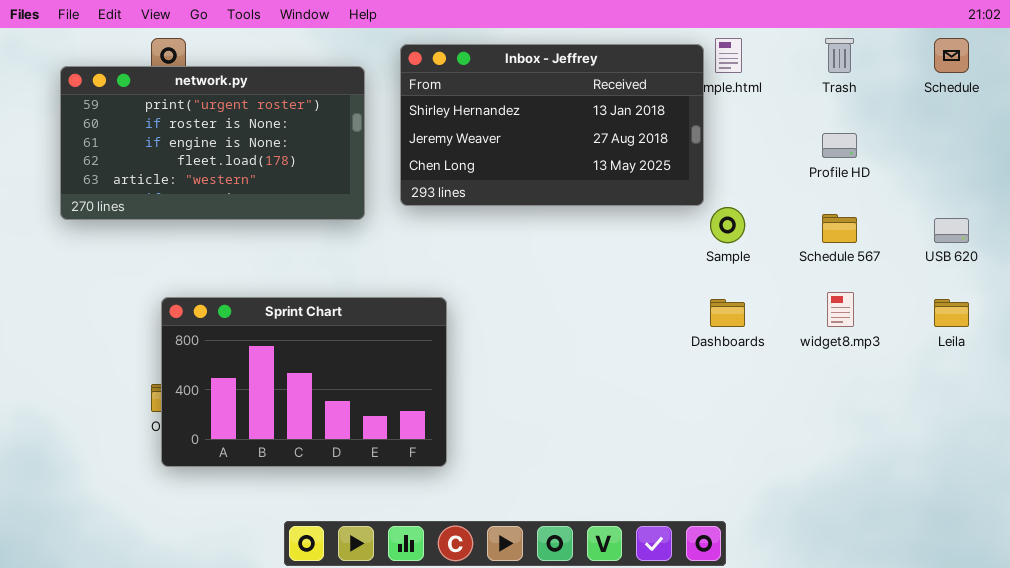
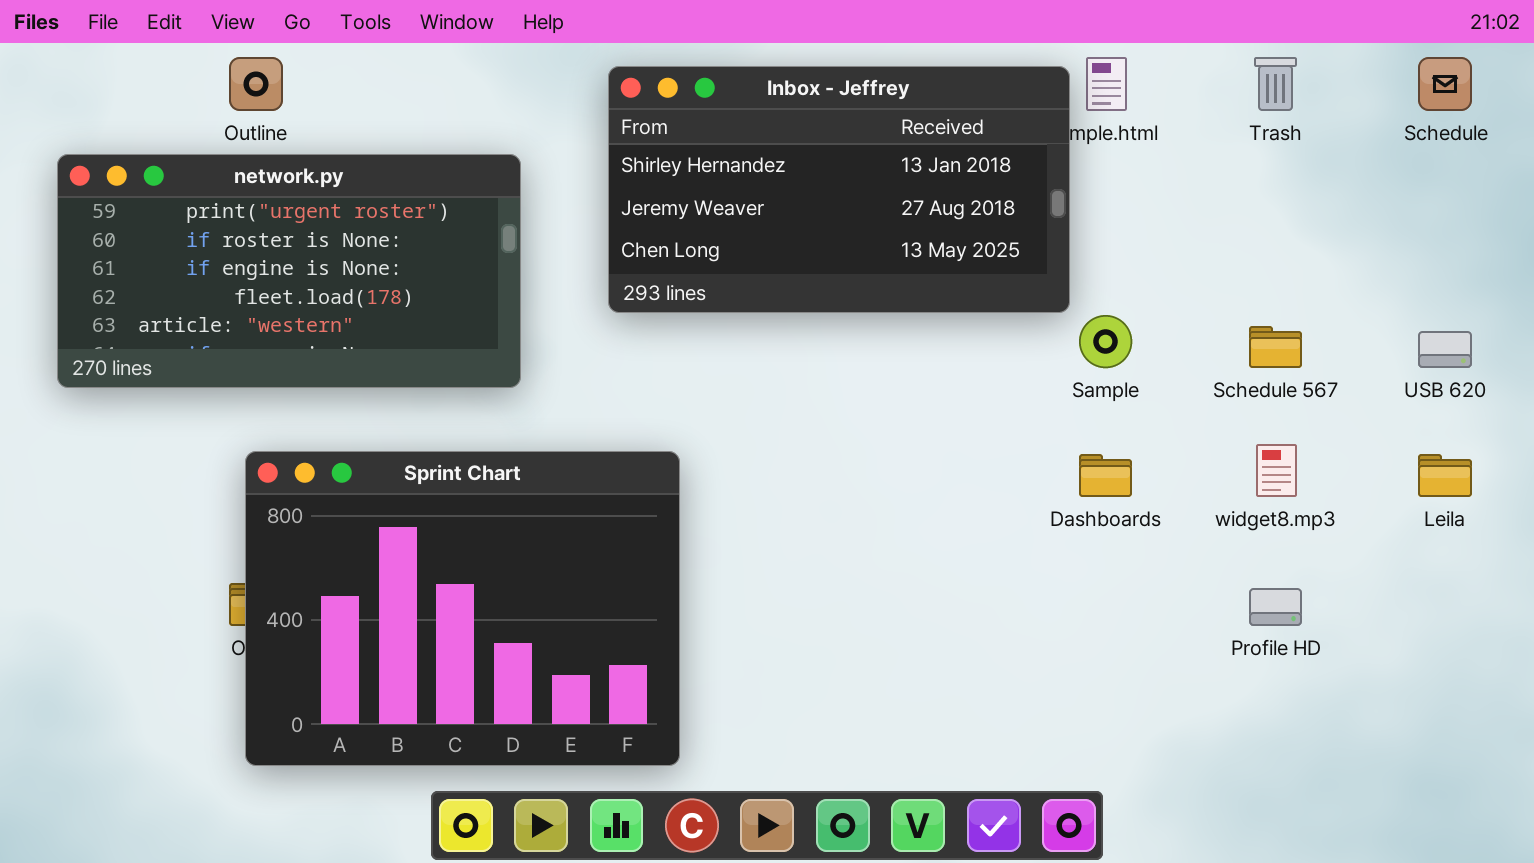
network.py: [60,66,365,220] -> [57,154,521,388], moved
Profile HD: [822,133,857,158] -> [1249,588,1302,626], moved
Sprint Chart: [161,297,447,467] -> [245,451,680,766], resized

